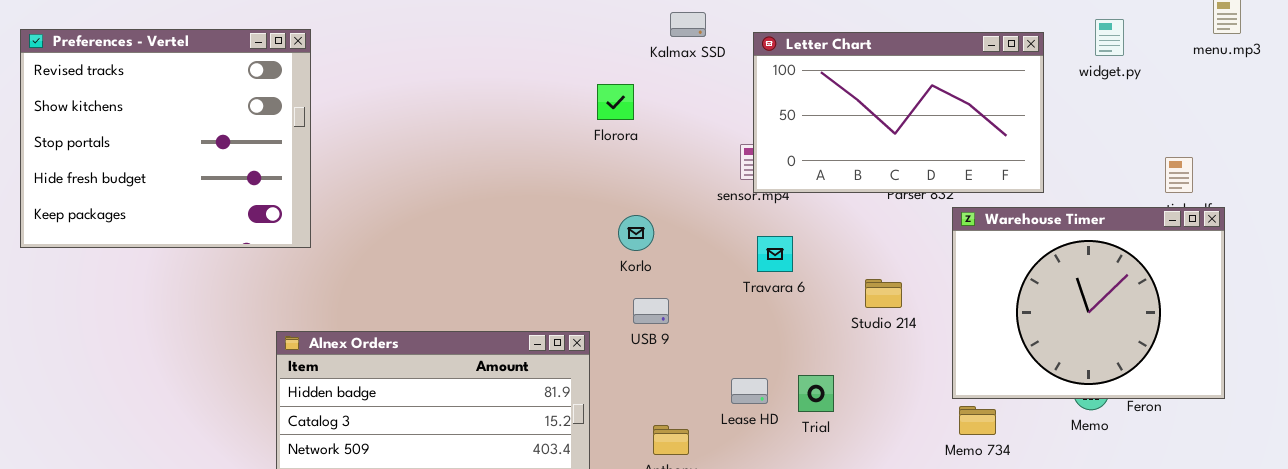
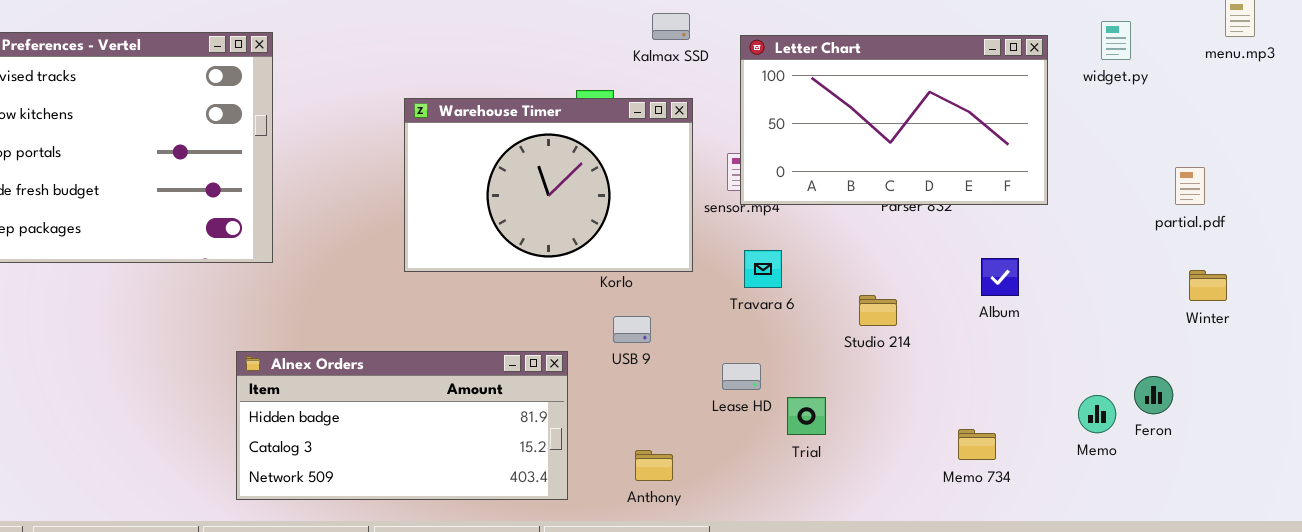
Warehouse Timer: [952,207,1225,399] -> [404,98,693,272], moved, resized
Lease HD: [731,378,768,404] -> [722,363,761,390], moved

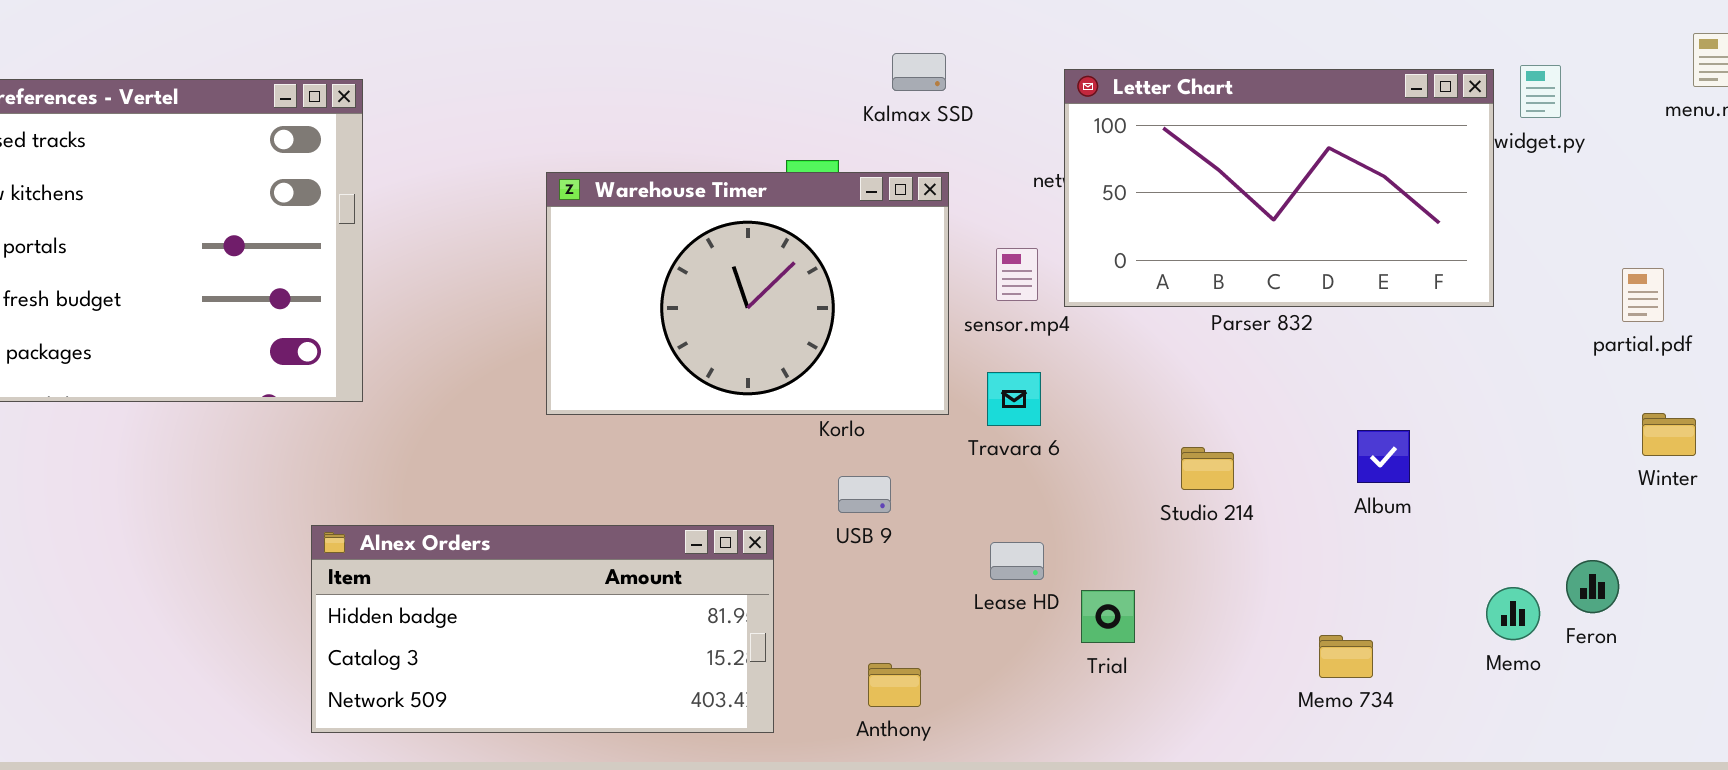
Letter Chart: [740,35,1048,205] -> [1064,69,1494,307], moved
Travara 6: [744,250,782,288] -> [987,372,1041,426], moved
Album: [981,258,1019,296] -> [1357,430,1410,483], moved

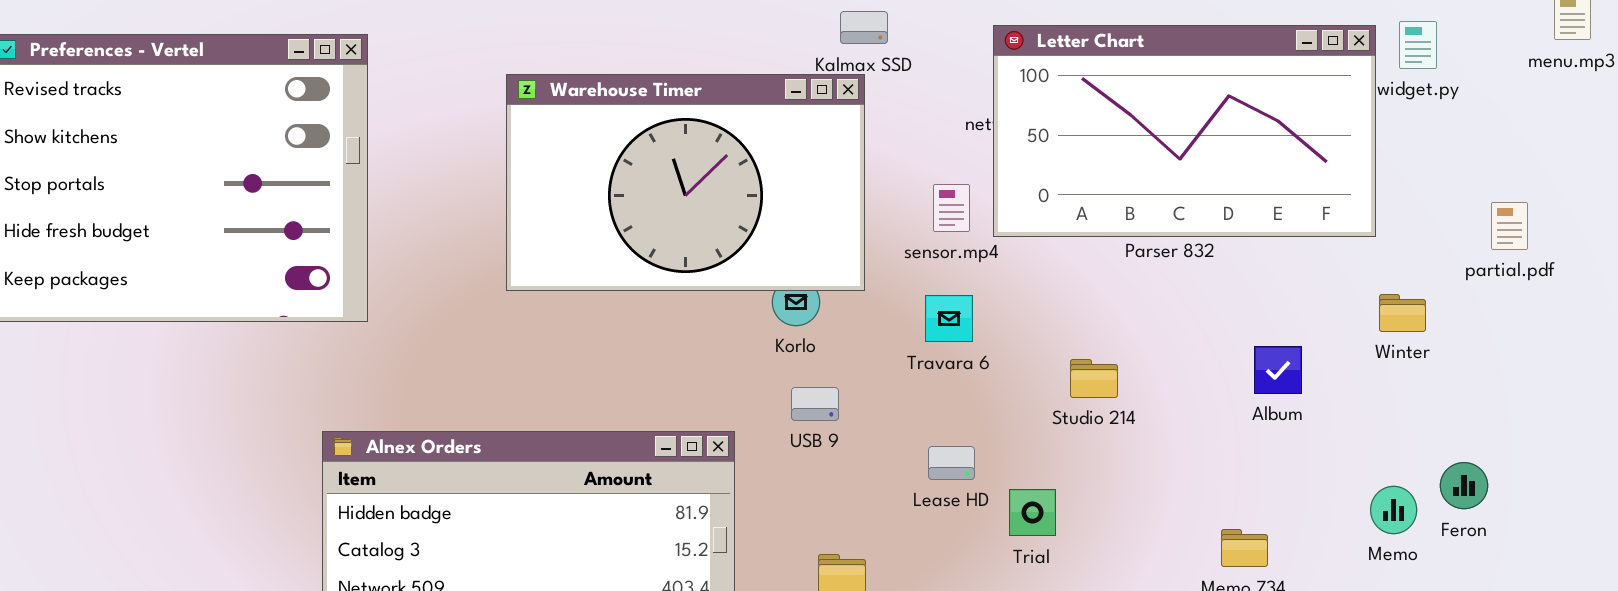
Warehouse Timer: [546,172,949,415] -> [506,74,865,291], moved
Winter: [1642,413,1696,456] -> [1379,294,1426,332], moved
Studio 214: [1181,447,1234,490] -> [1070,359,1118,398], moved

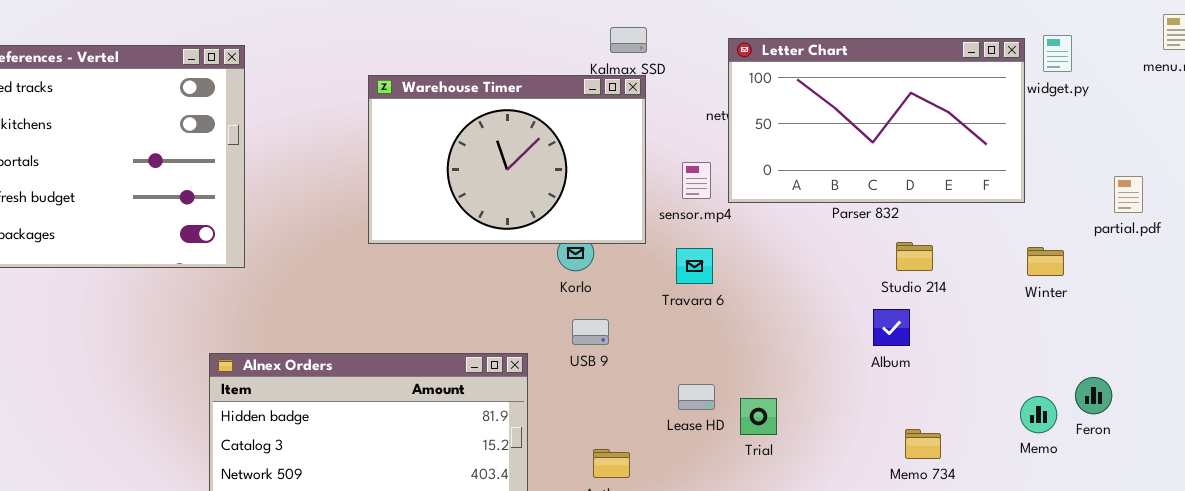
Warehouse Timer: [506,74,865,291] -> [368,75,646,244], moved
Album: [1254,346,1302,394] -> [873,309,910,346], moved
Studio 214: [1070,359,1118,398] -> [896,242,933,271], moved
Lease HD: [928,446,975,480] -> [678,384,715,410], moved

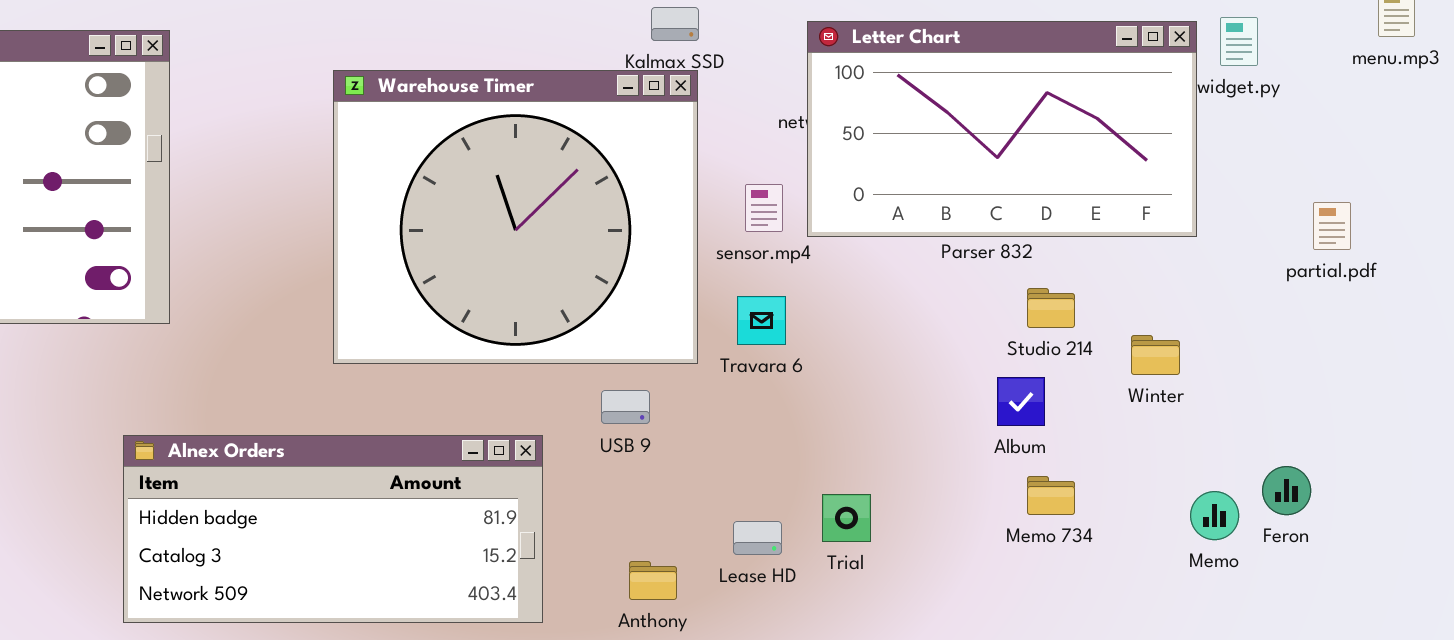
Warehouse Timer: [368,75,646,244] -> [333,70,698,364], resized
Winter: [1027,247,1064,276] -> [1131,335,1180,375], moved
Lease HD: [678,384,715,410] -> [733,521,782,555], moved
Memo 734: [905,429,941,459] -> [1027,476,1075,515], moved

